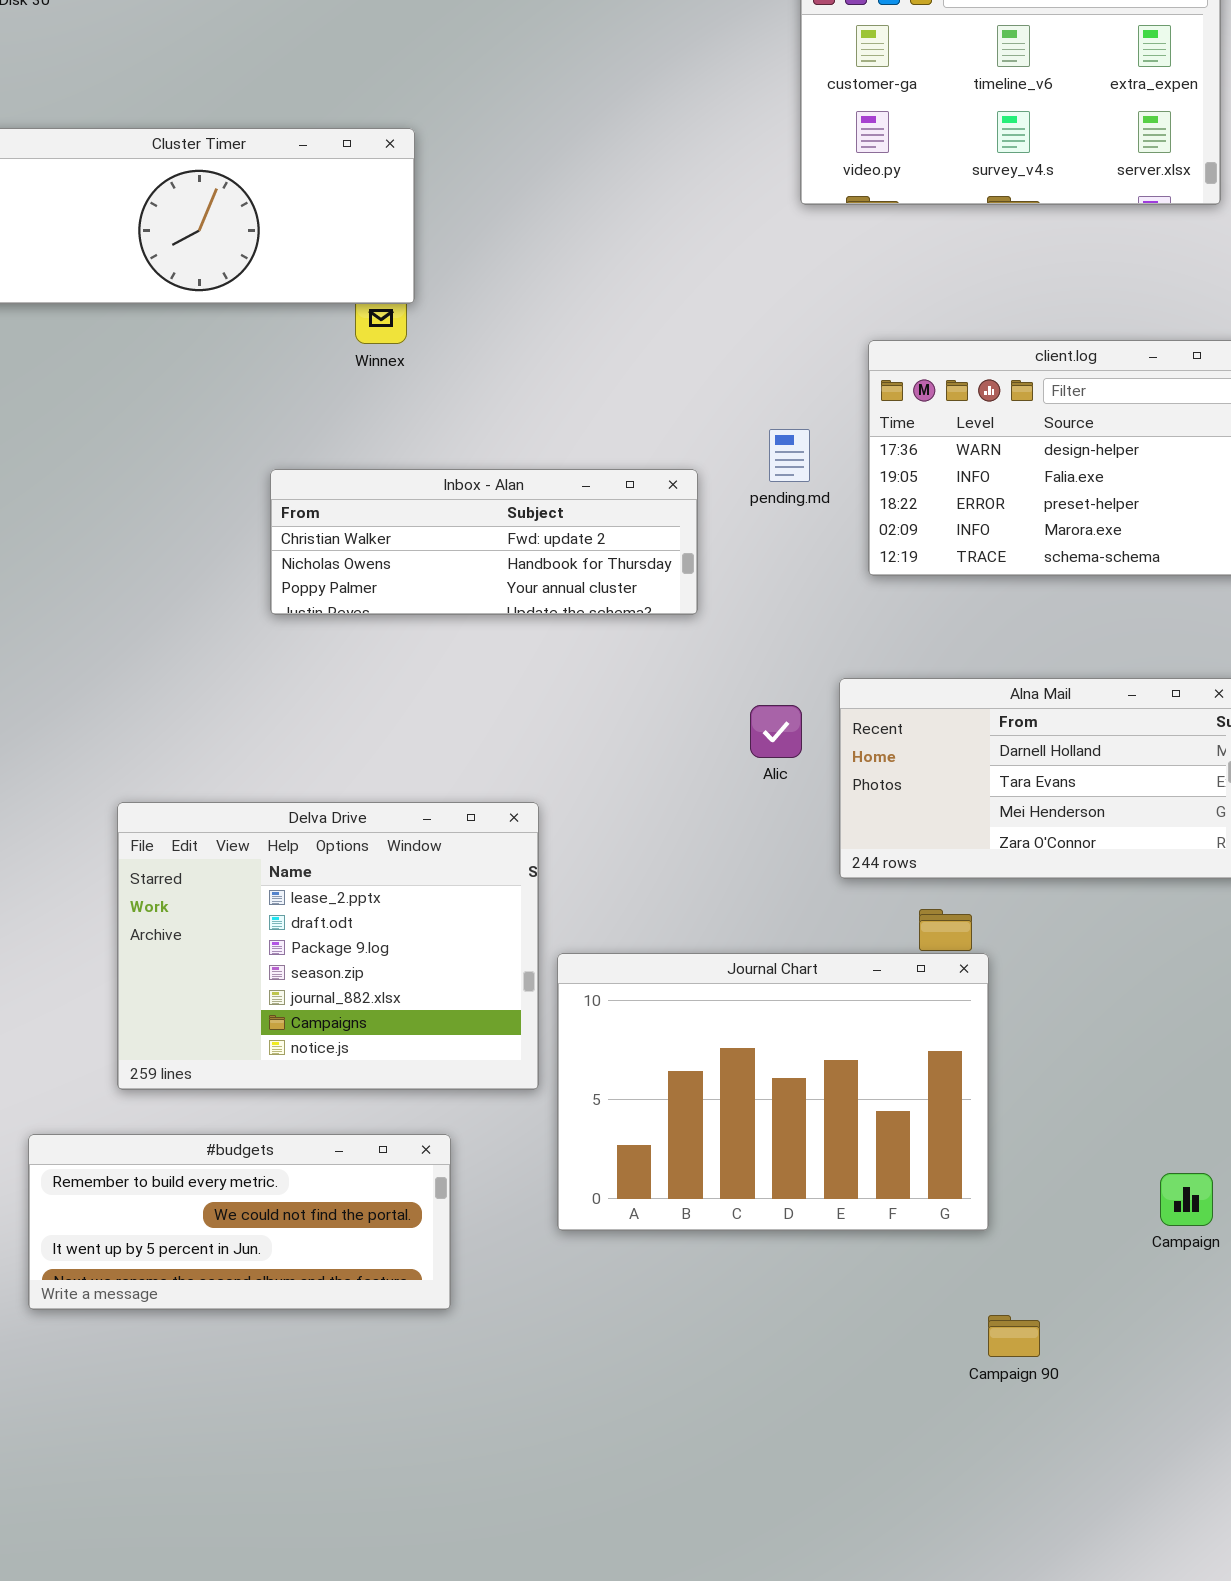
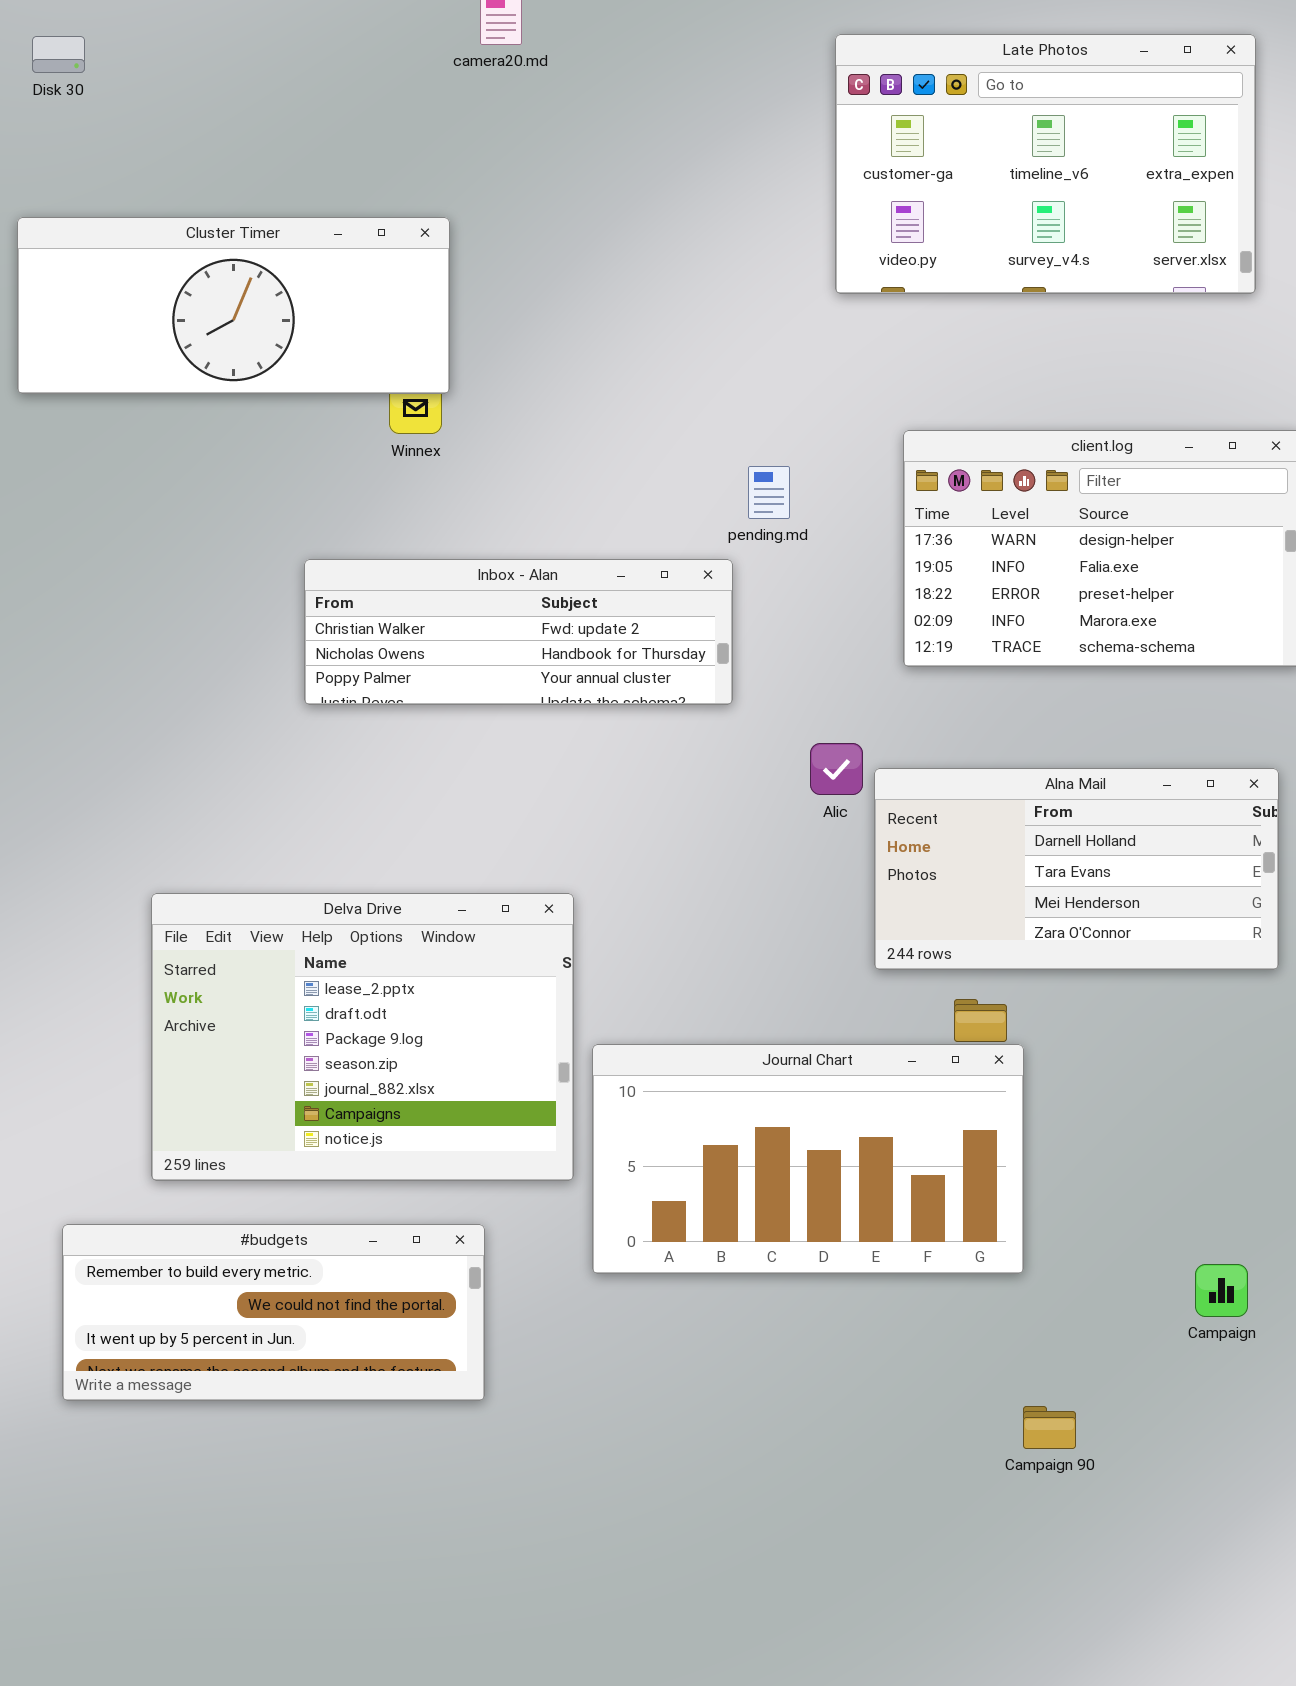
pending.md: [769,429,810,482] -> [748,466,790,519], moved
Alic: [750,705,802,758] -> [810,743,863,795], moved
Journal Chart: [557,953,989,1231] -> [592,1044,1024,1274], resized

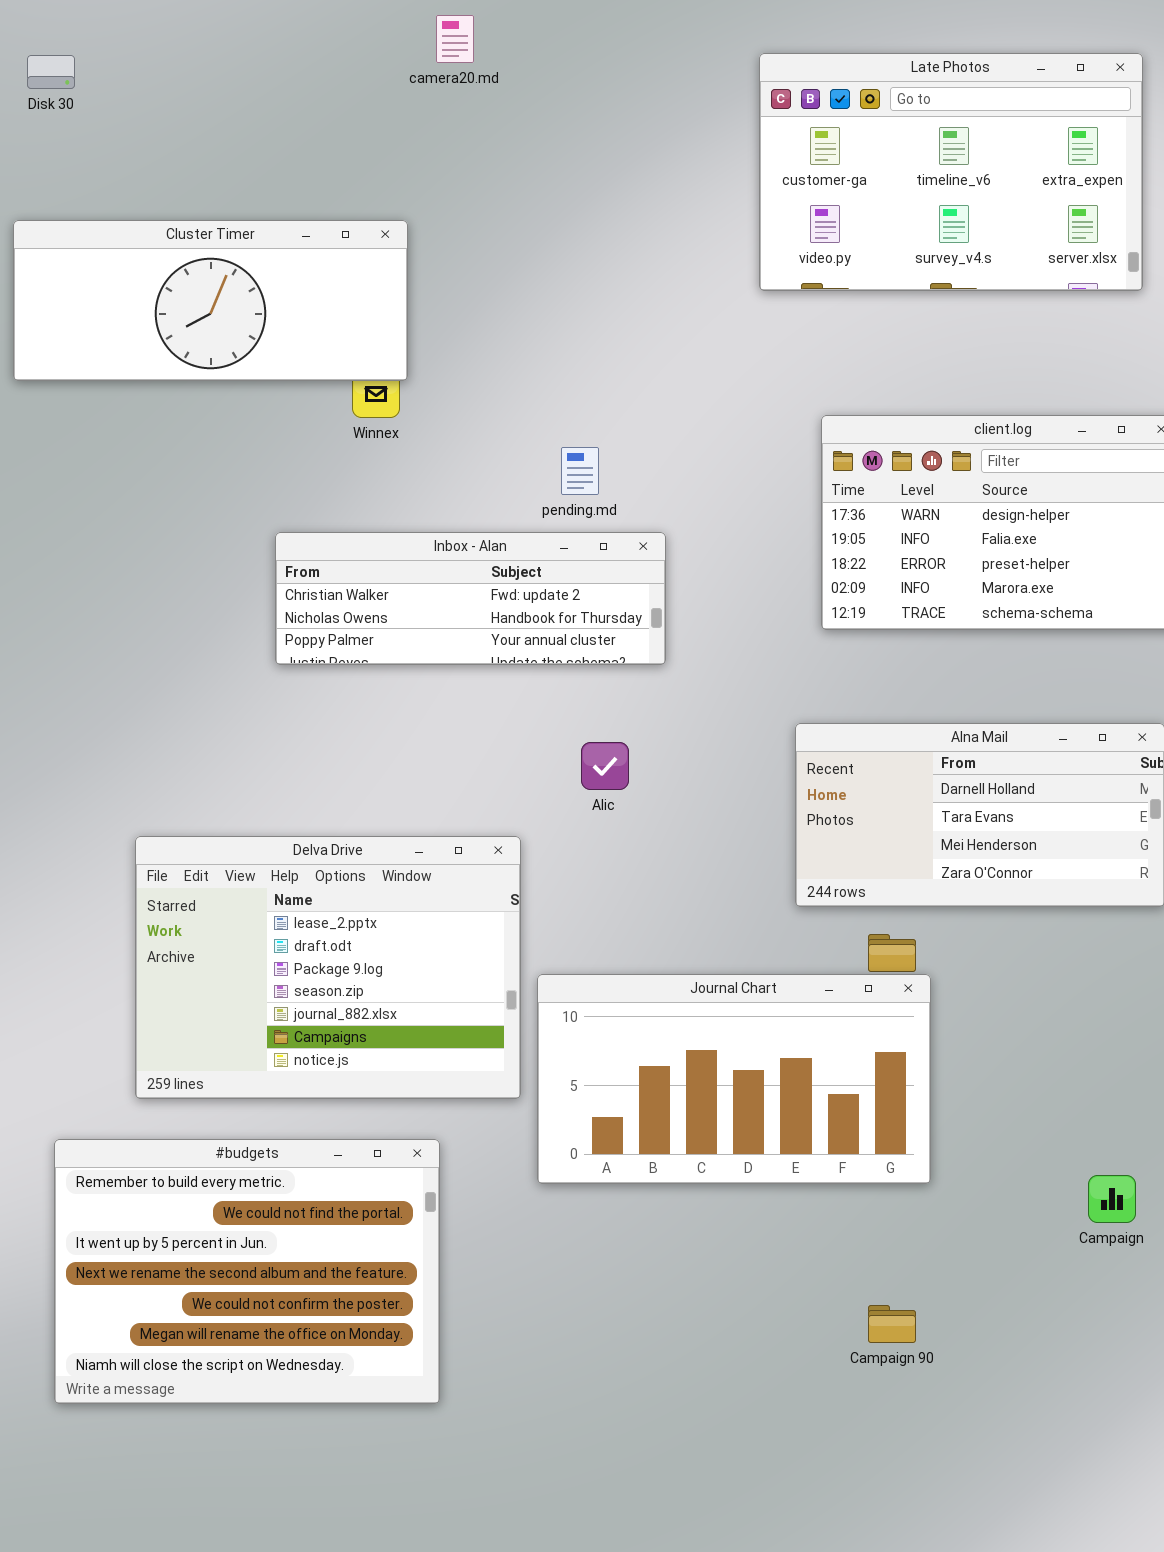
pending.md: [748,466,790,519] -> [561,447,599,495], moved
Alic: [810,743,863,795] -> [581,742,629,790], moved
#budgets: [62,1224,485,1401] -> [54,1139,440,1404], resized
Campaign 90: [1023,1406,1076,1449] -> [868,1305,916,1343], moved

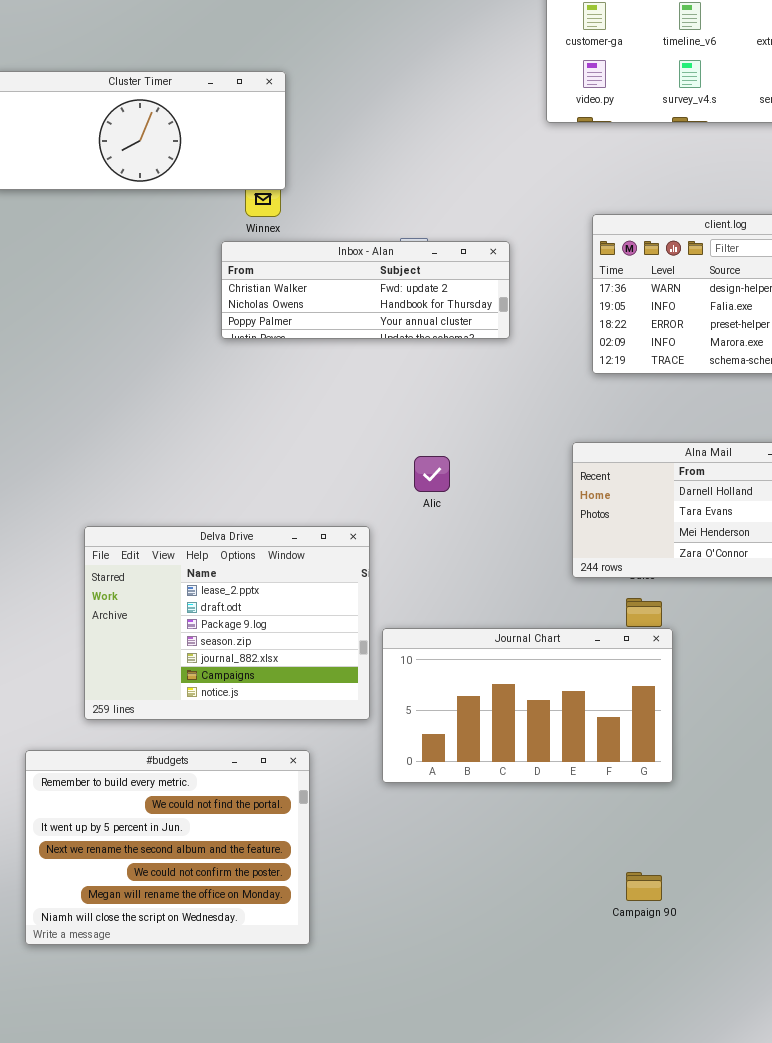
Inbox - Alan: [275,532,666,665] -> [221,241,510,339], moved

